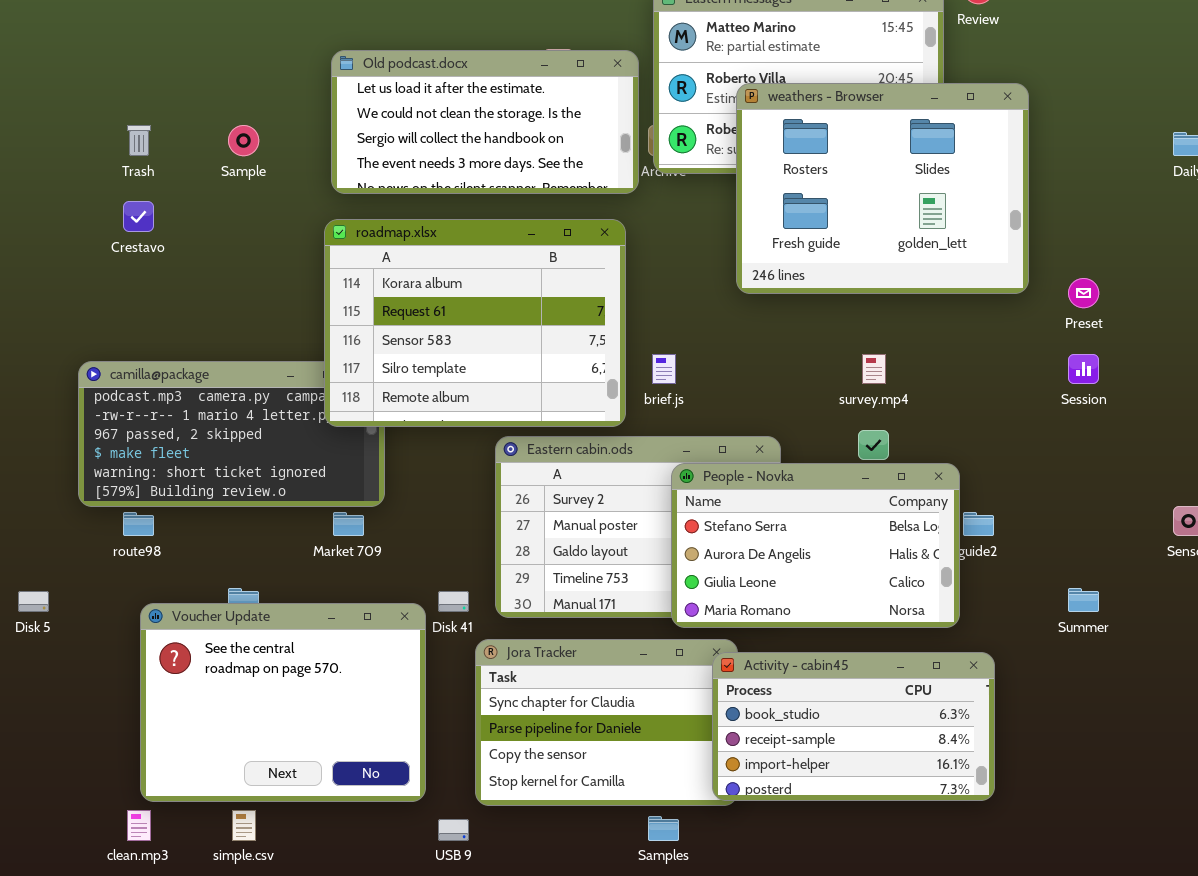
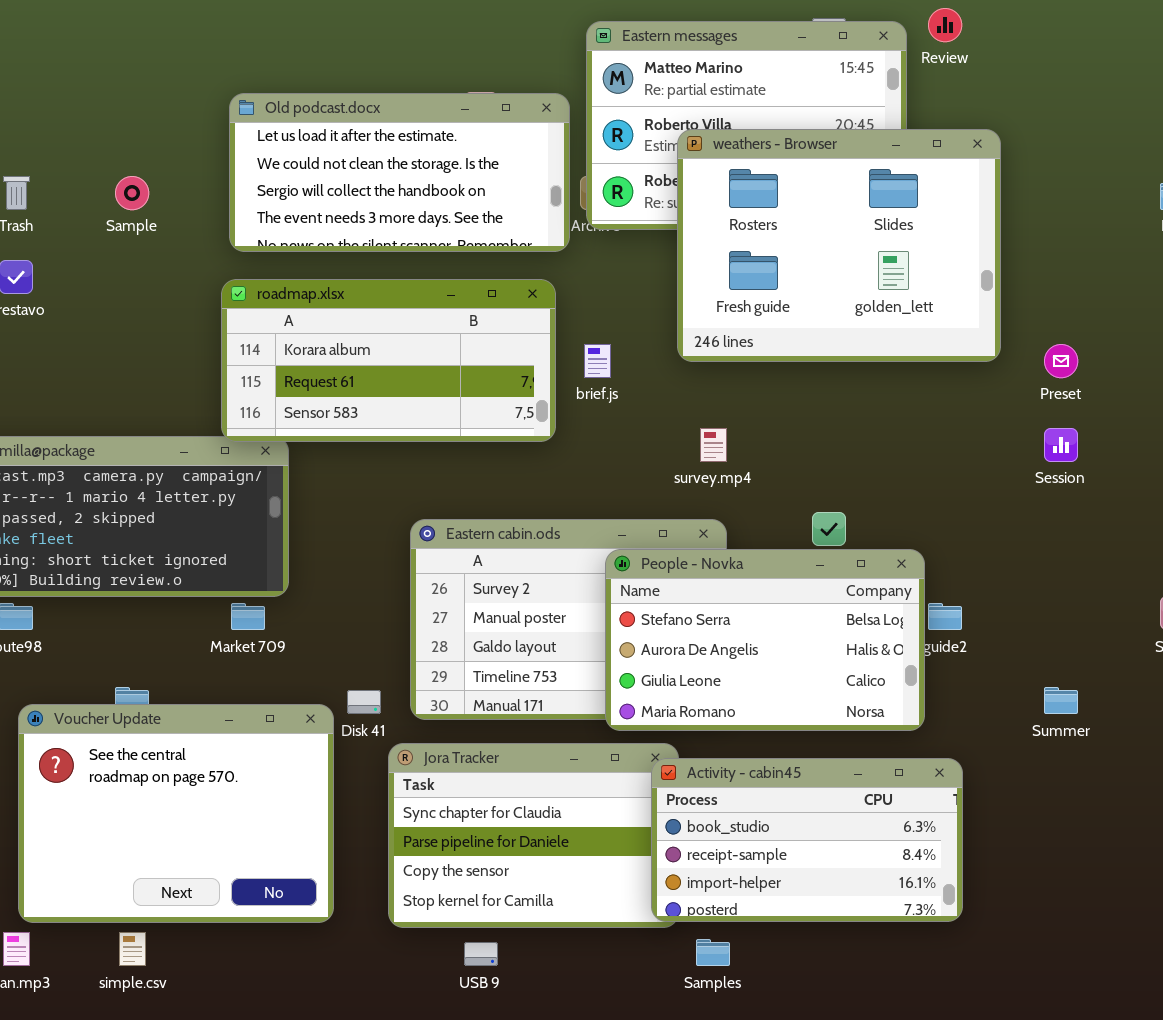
roadmap.xlsx: [324,219,626,427] -> [221,279,556,442], resized
brief.js: [652,354,676,384] -> [584,344,611,378], moved
survey.mp4: [862,354,886,384] -> [700,428,727,462], moved
Samples: [648,816,679,841] -> [696,939,730,966], moved
USB 9: [438,819,469,841] -> [464,942,498,966], moved

